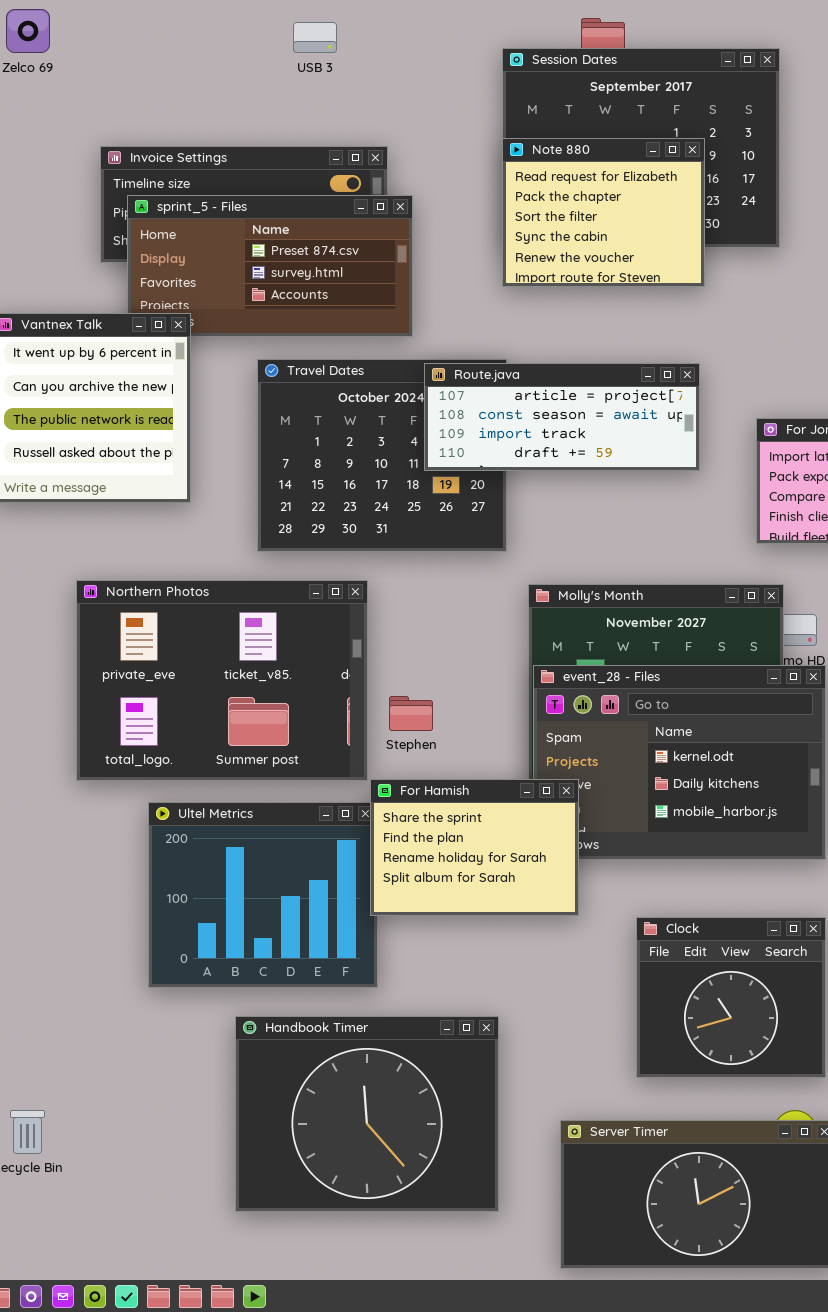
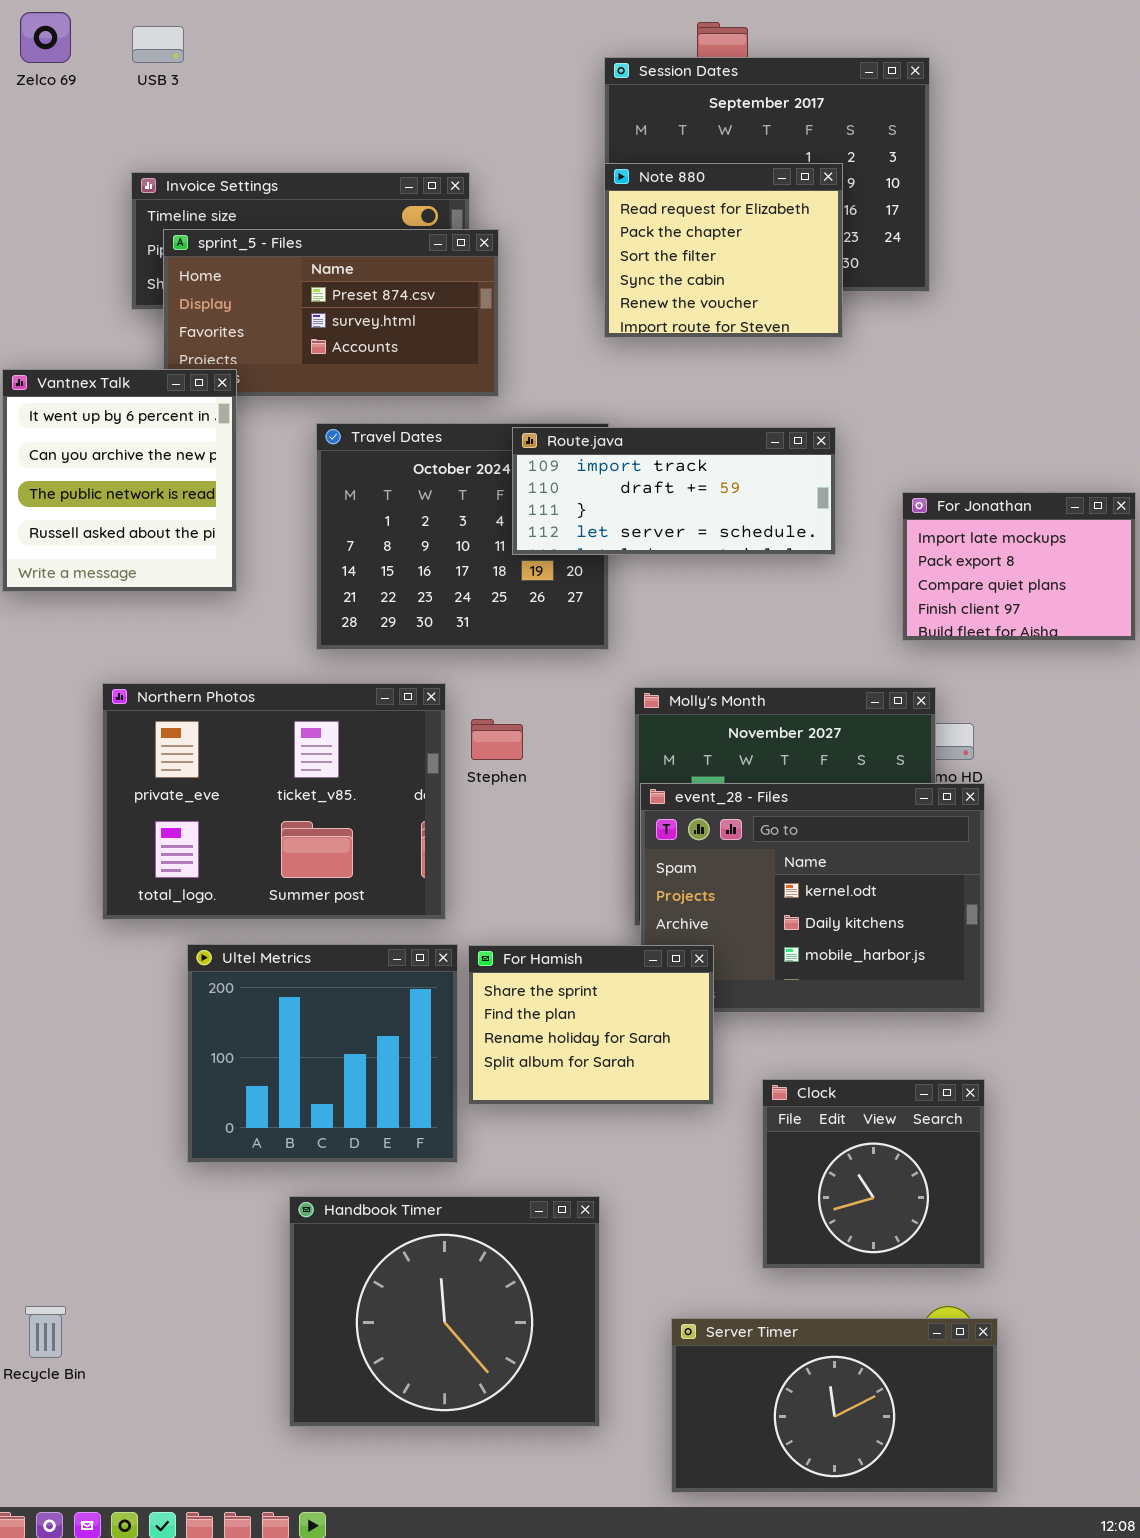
USB 3: [293,22,337,53] -> [132,26,184,63], moved
Route.java: [424,363,700,471] -> [512,427,836,555], scrolled down 2 rows
Stephen: [389,696,433,731] -> [471,719,523,760], moved
For Hamish: [370,779,579,916] -> [468,945,714,1105], moved

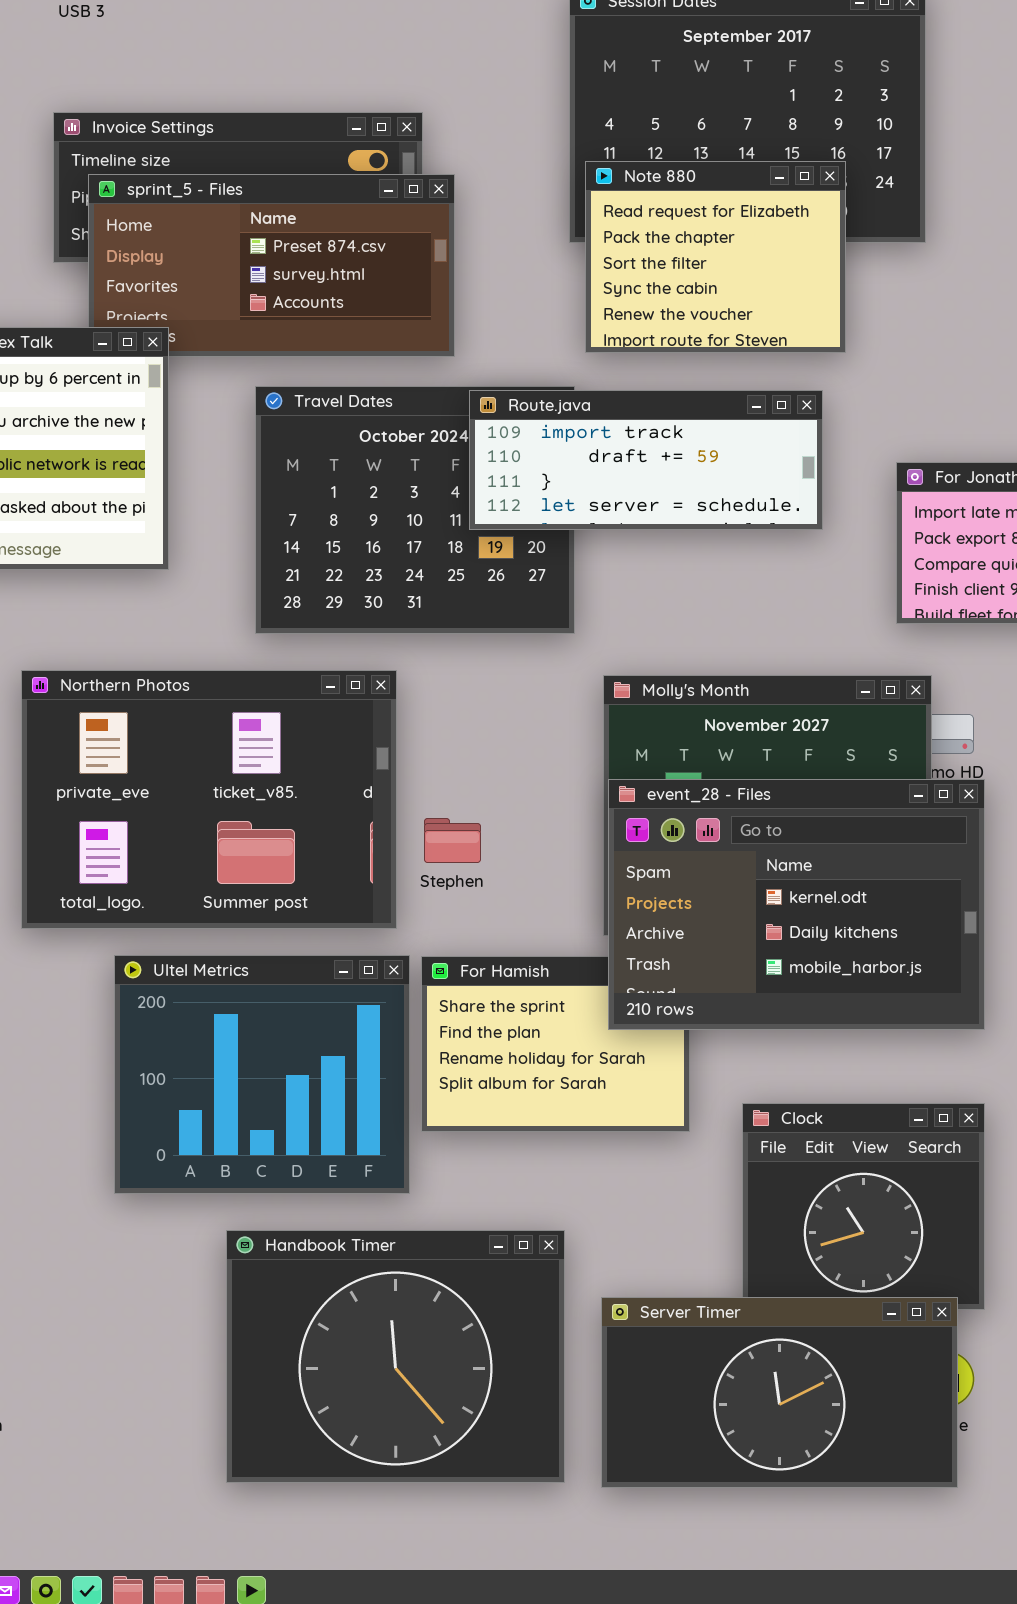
Note 880: [604,163,843,338] -> [585,161,846,353], moved
Stephen: [471,719,523,760] -> [424,818,481,863], moved
event_28 - Files: [640,783,985,1013] -> [608,779,985,1030], raised
Server Timer: [671,1318,998,1493] -> [601,1297,958,1488], moved

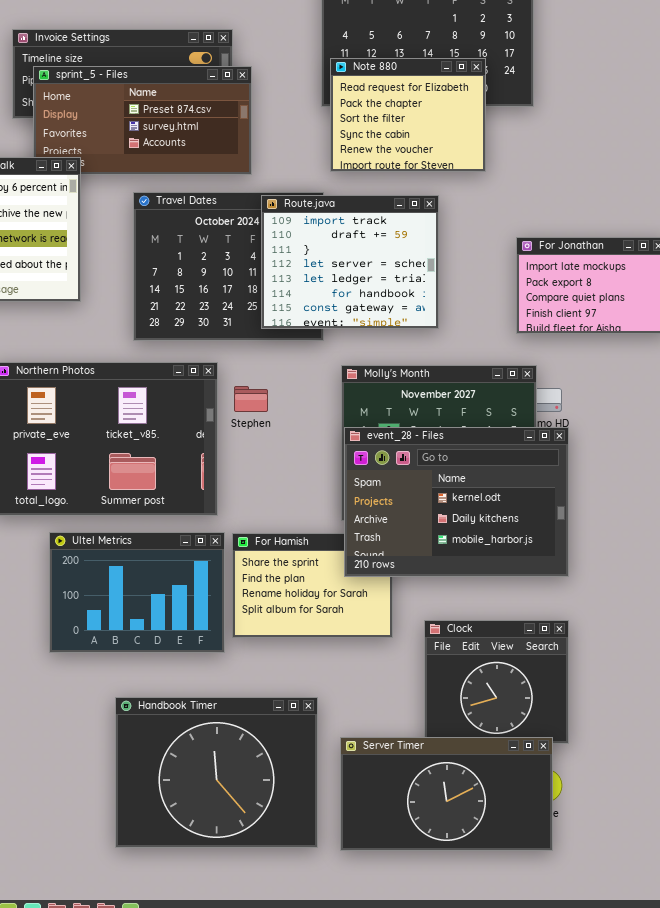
Route.java: [469,390,823,530] -> [261,195,439,329], resized
Stephen: [424,818,481,863] -> [234,386,268,412], moved
Ultel Metrics: [114,955,410,1194] -> [49,532,225,653], resized

